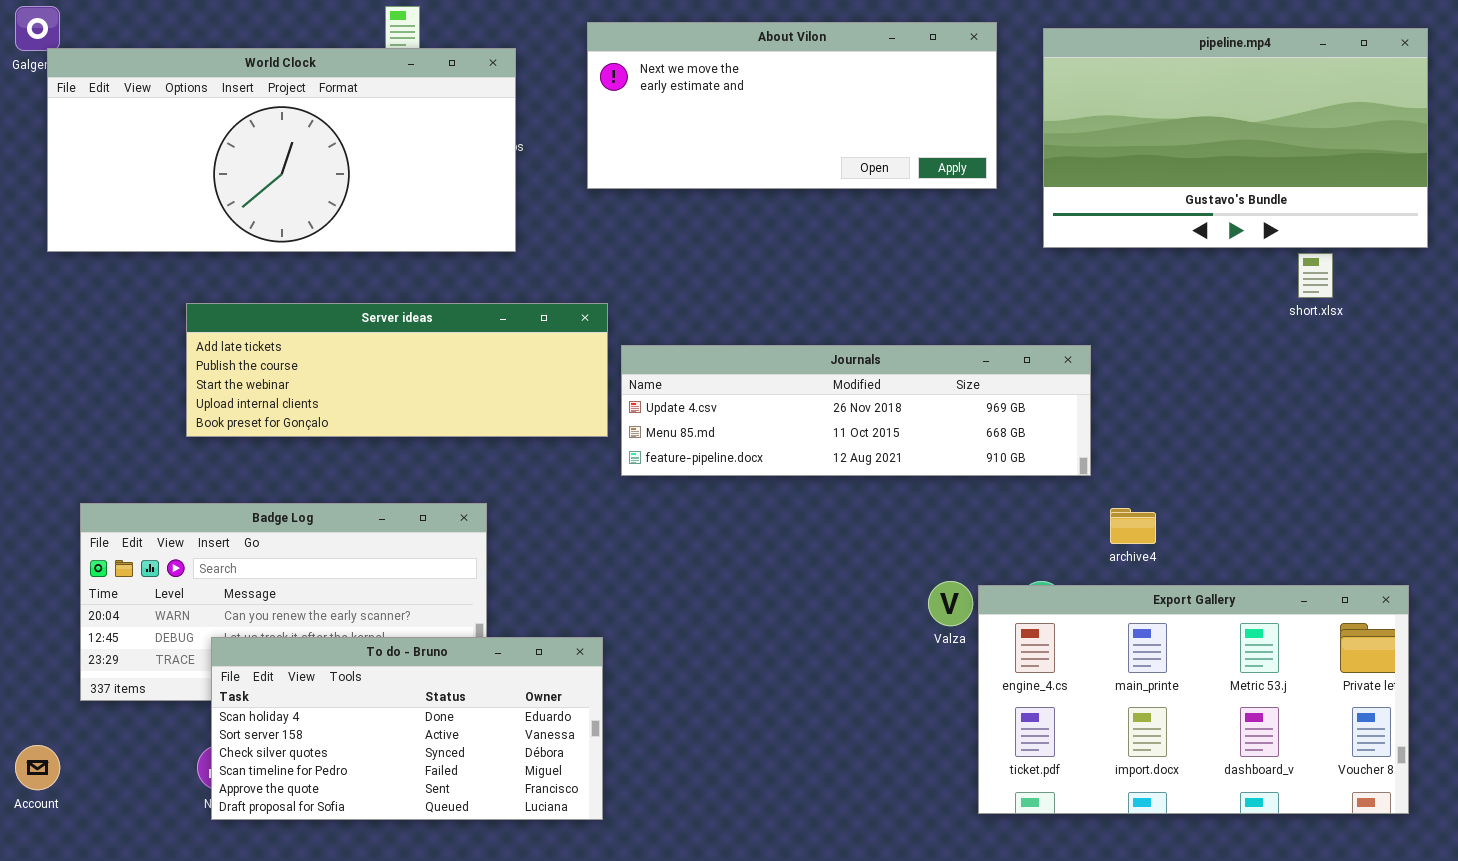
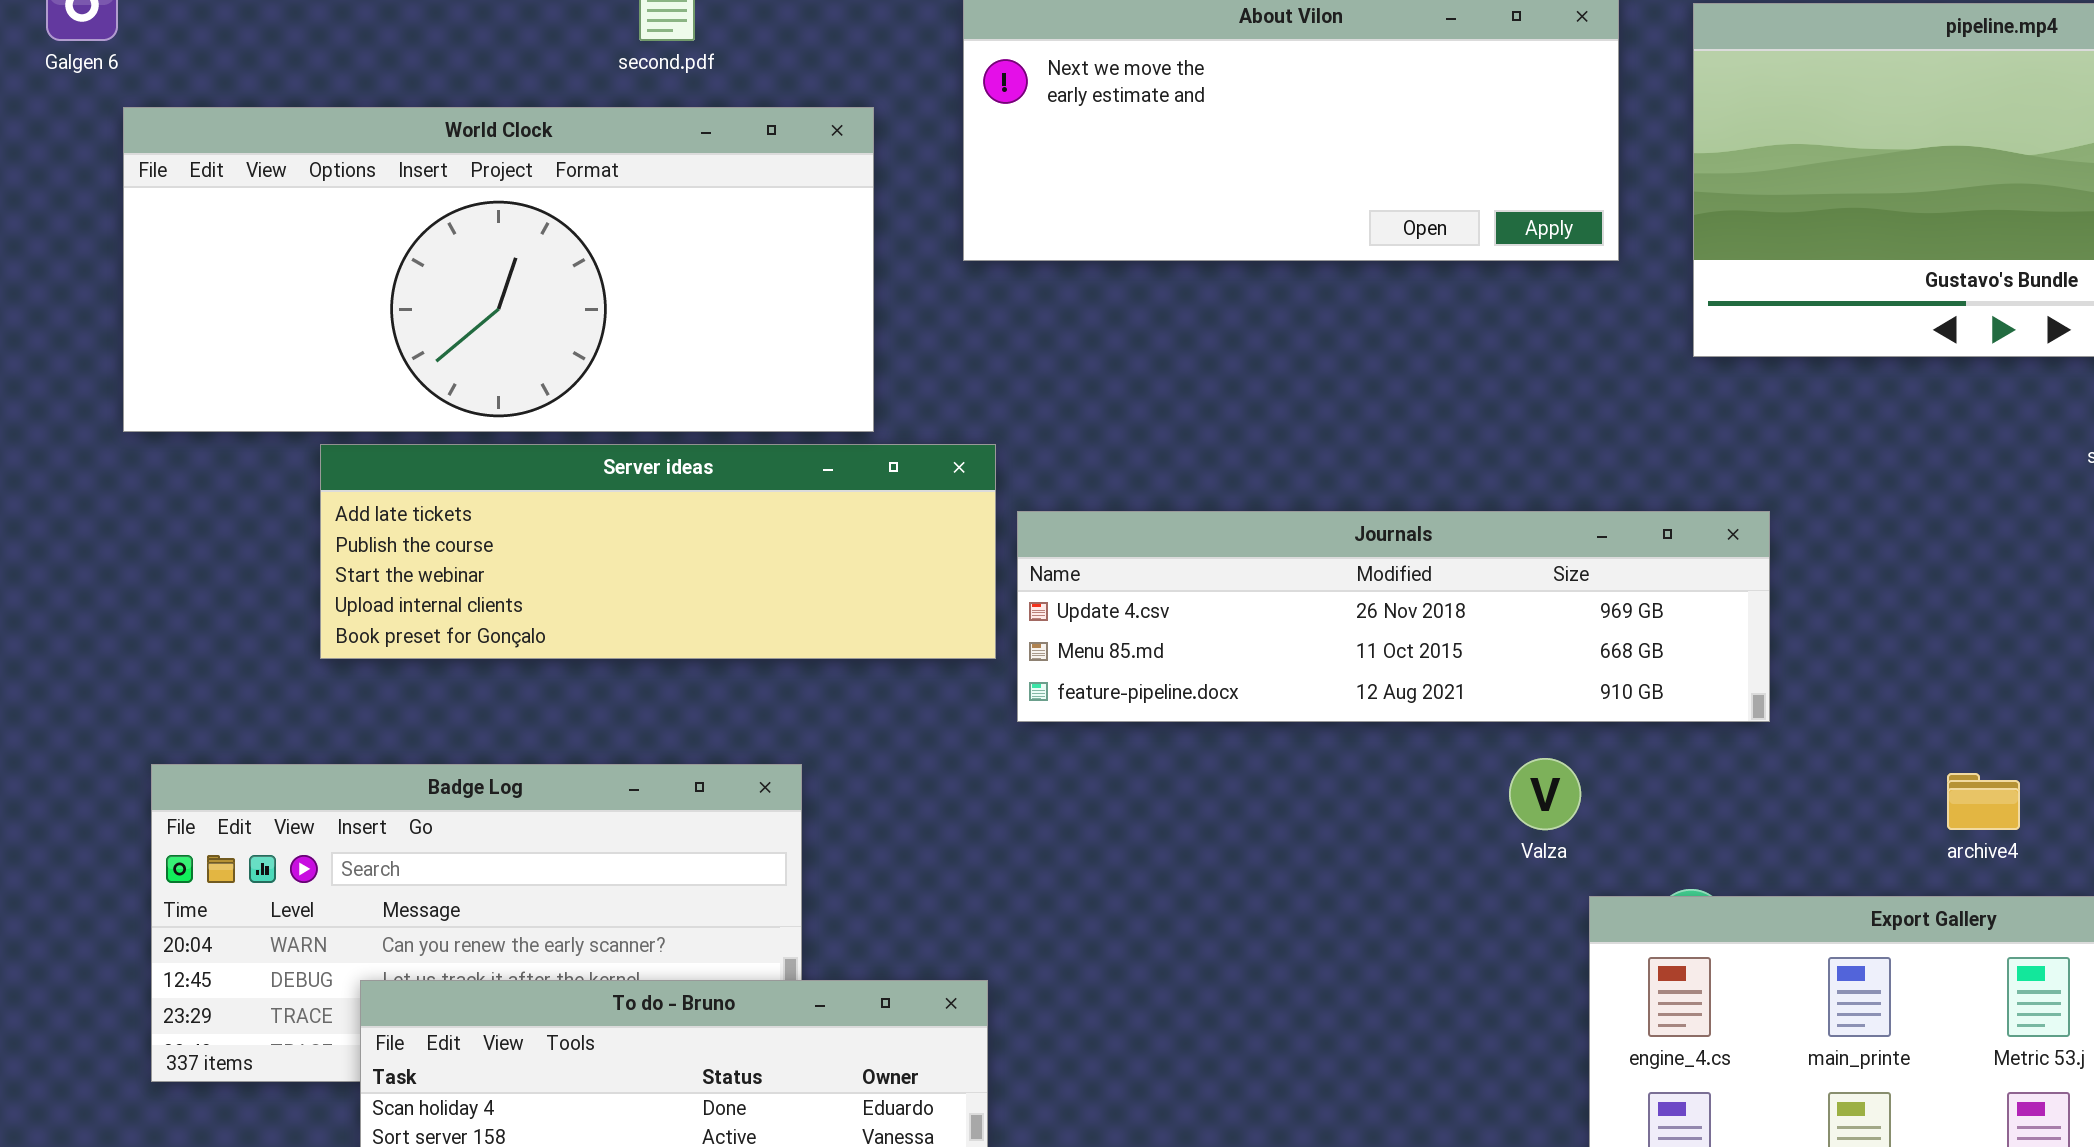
World Clock: [47,48,516,252] -> [123,107,874,432], moved
archive4: [1110,508,1156,544] -> [1947,773,2020,830], moved
Valza: [928,581,973,626] -> [1509,758,1581,830], moved

